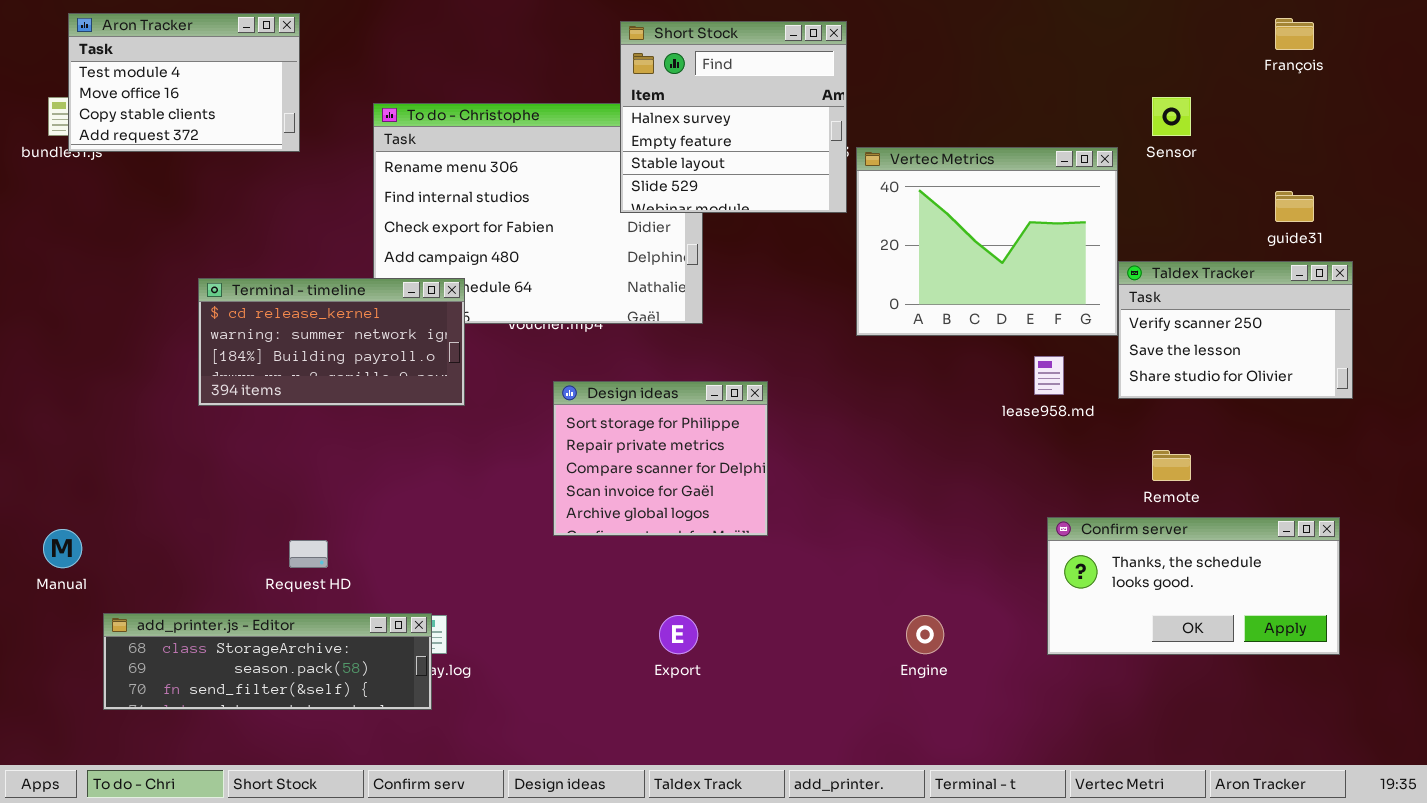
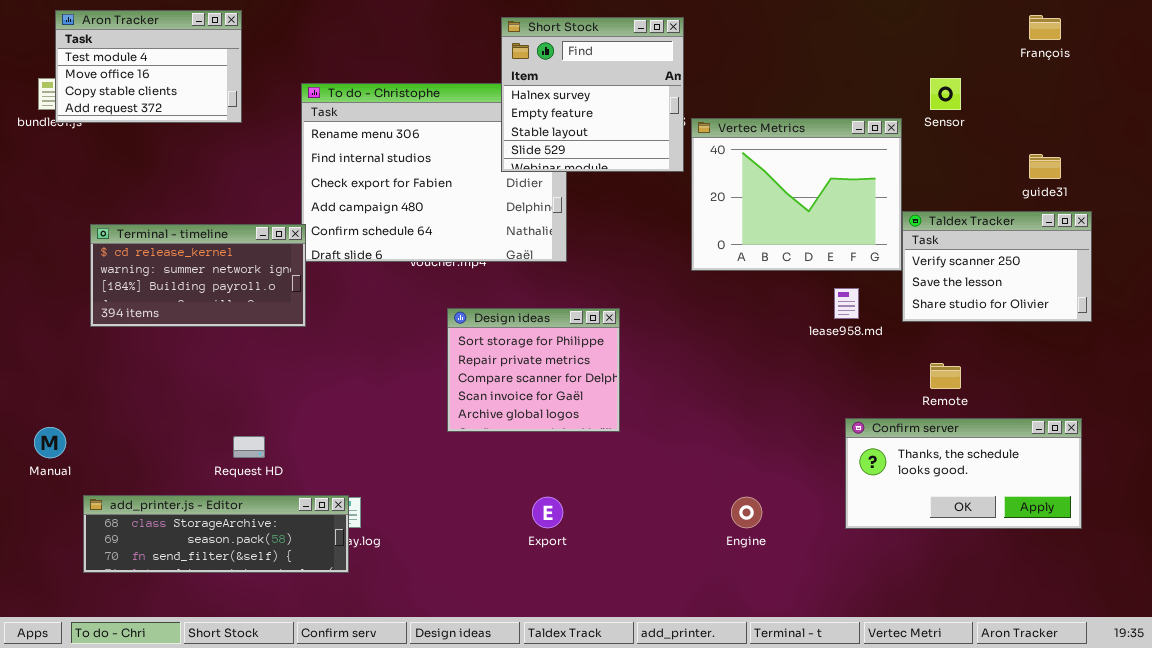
Terminal - timeline: [198,278,465,406] -> [90,224,306,327], moved

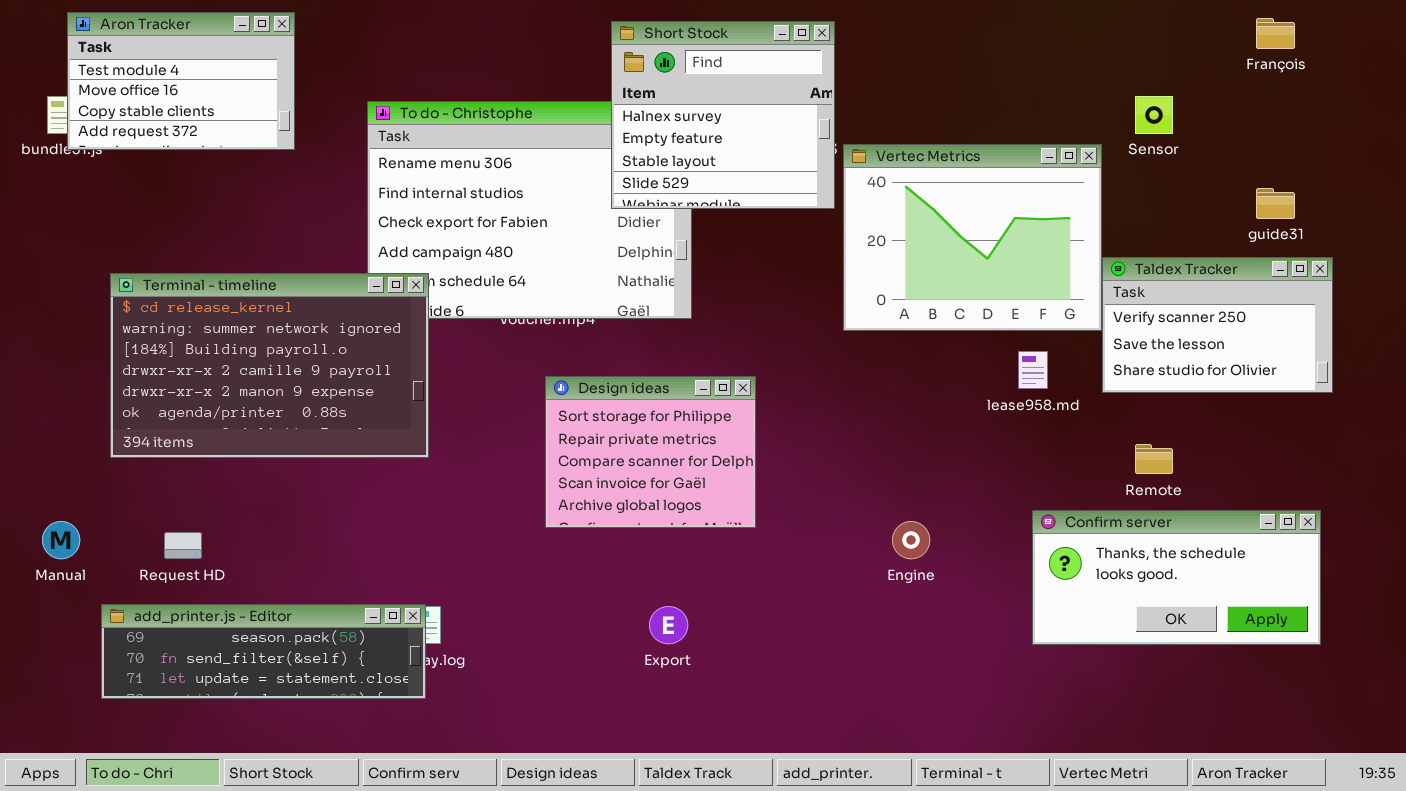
Terminal - timeline: [90,224,306,327] -> [110,273,429,458], resized
Request HD: [233,436,265,458] -> [164,532,202,559], moved
add_printer.js - Editor: [83,495,349,573] -> [101,604,426,699], scrolled down 1 row
Engine: [731,497,762,528] -> [892,521,930,559], moved

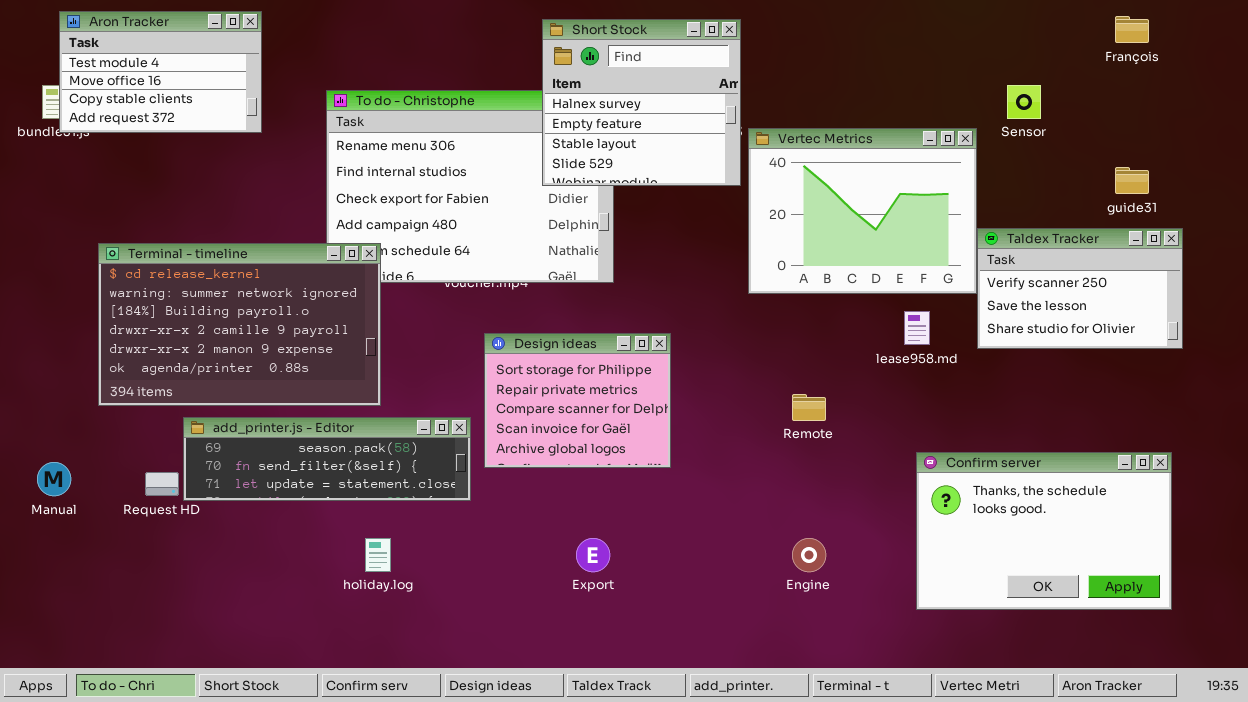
Remote: [1135,444,1173,474] -> [792,394,826,421], moved
Confirm server: [1032,510,1321,645] -> [916,452,1172,610], resized
Engine: [892,521,930,559] -> [792,538,826,572], moved
add_printer.js - Editor: [101,604,426,699] -> [183,417,471,501], moved

